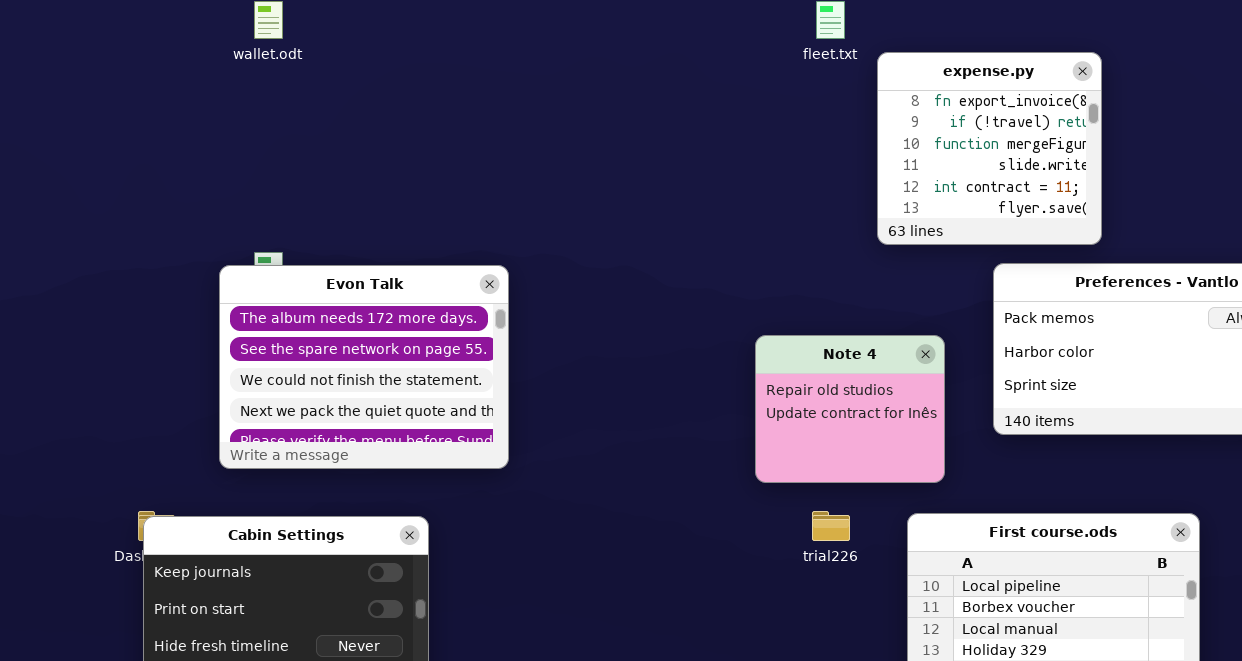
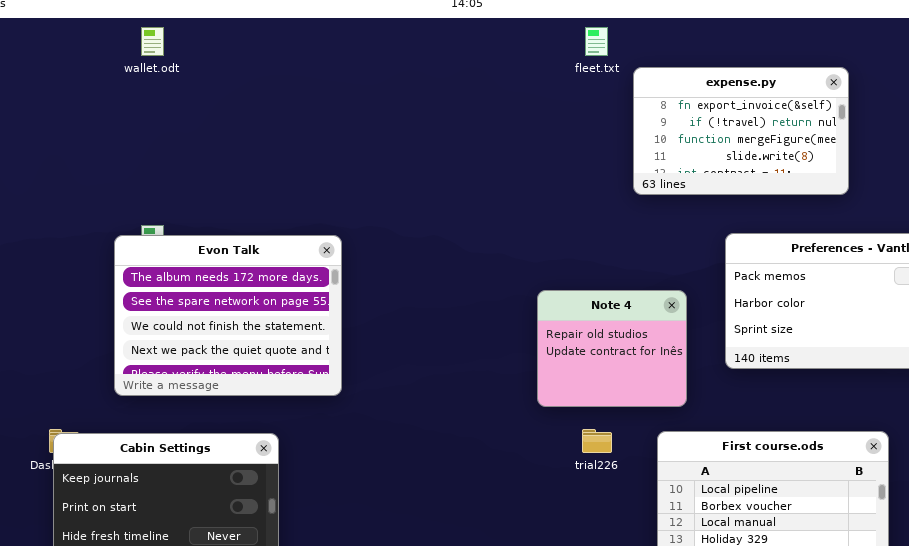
expense.py: [877,52,1102,245] -> [633,67,849,195], resized

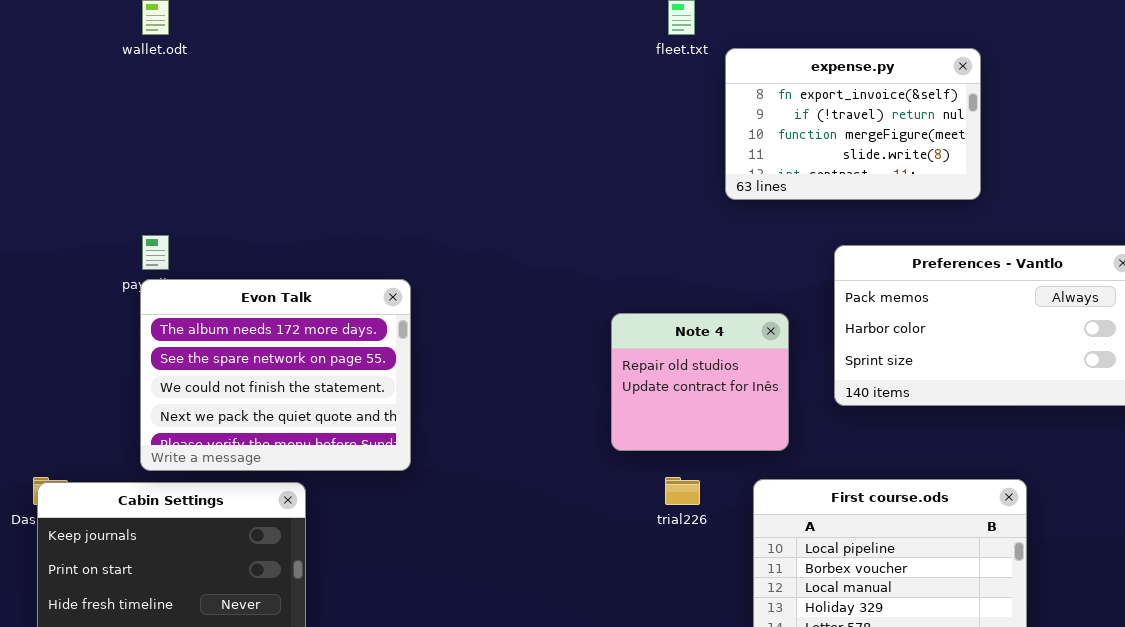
Evon Talk: [114,235,342,396] -> [140,279,411,471], moved

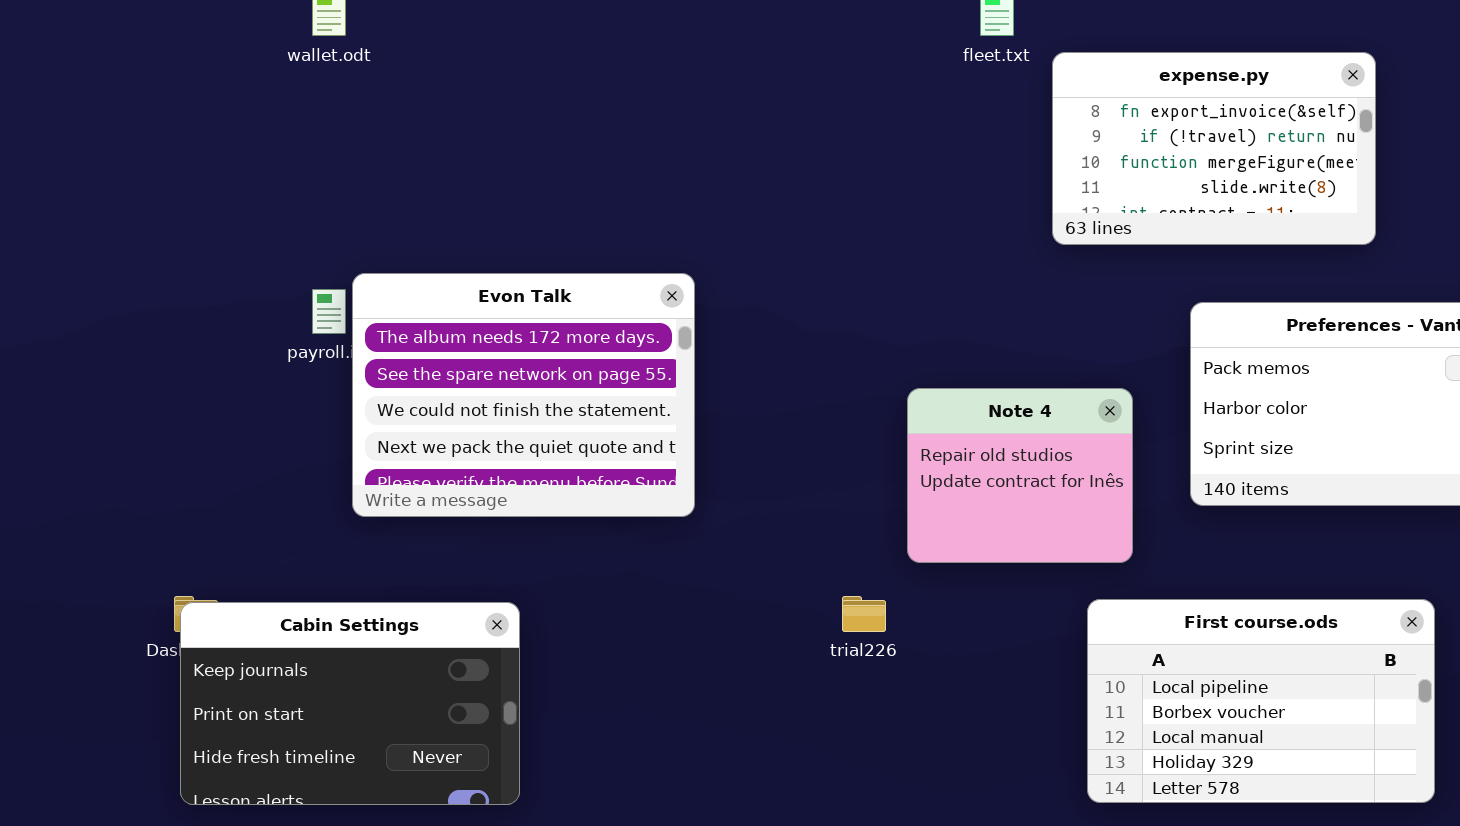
Evon Talk: [140,279,411,471] -> [352,273,695,517], moved
trial226: [665,477,700,505] -> [842,596,886,632], moved

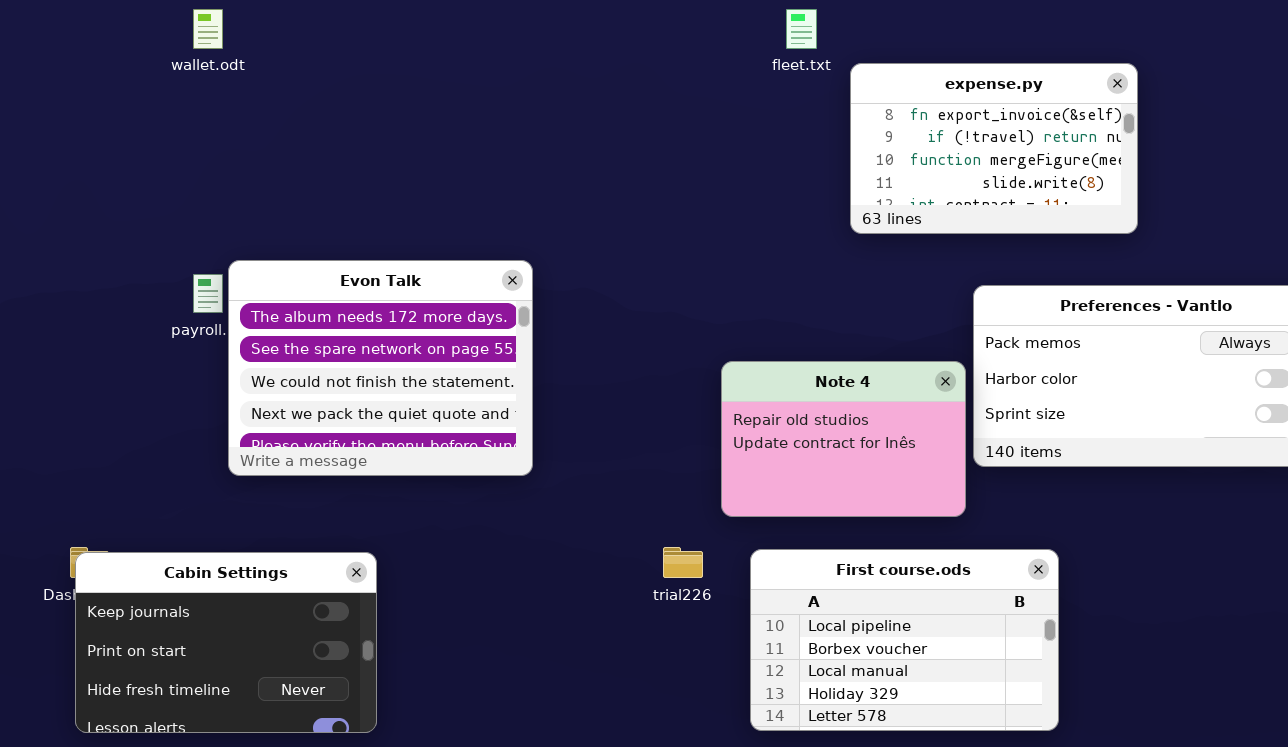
Note 4: [907,388,1133,563] -> [721,361,966,517], resized
First course.ods: [1087,599,1435,803] -> [750,549,1059,731], moved

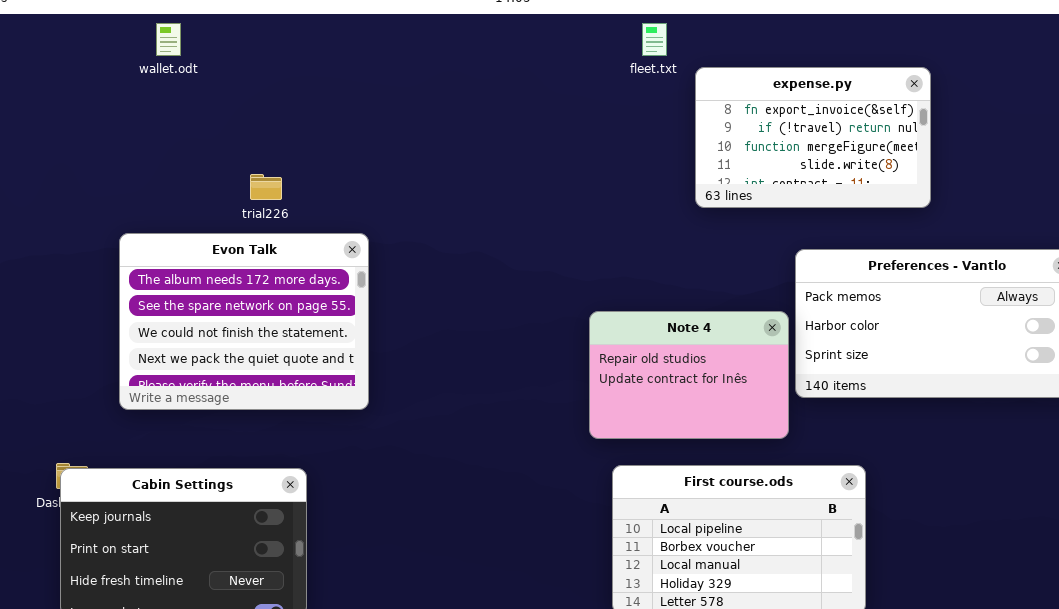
Evon Talk: [228,260,533,476] -> [119,233,369,410], moved
trial226: [663,547,703,578] -> [250,174,282,200], moved

